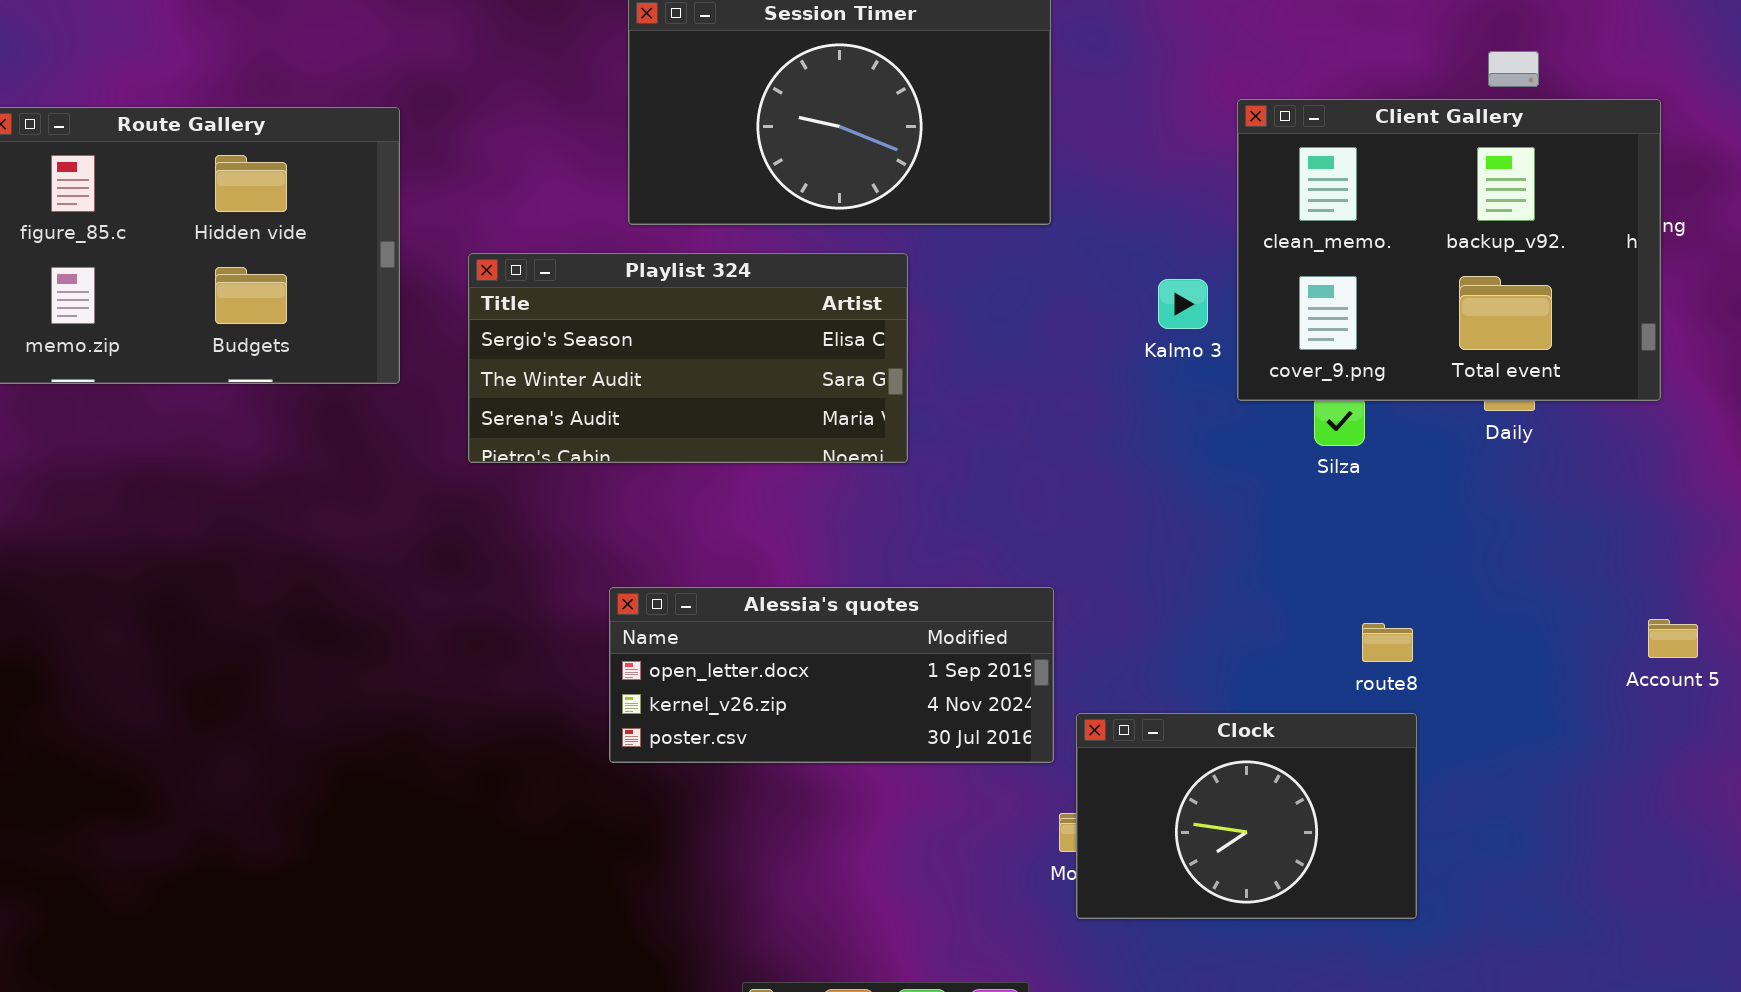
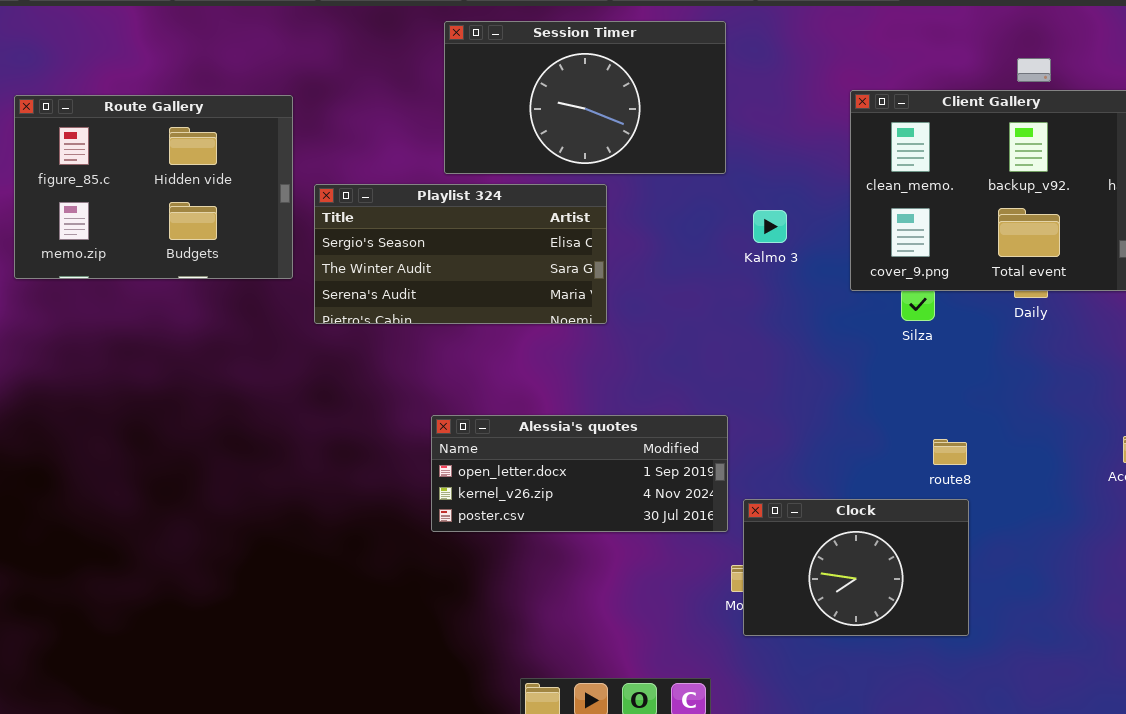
Playlist 324: [468,253,908,463] -> [314,184,607,324], moved
Kalmo 3: [1158,279,1208,329] -> [753,210,787,243], moved

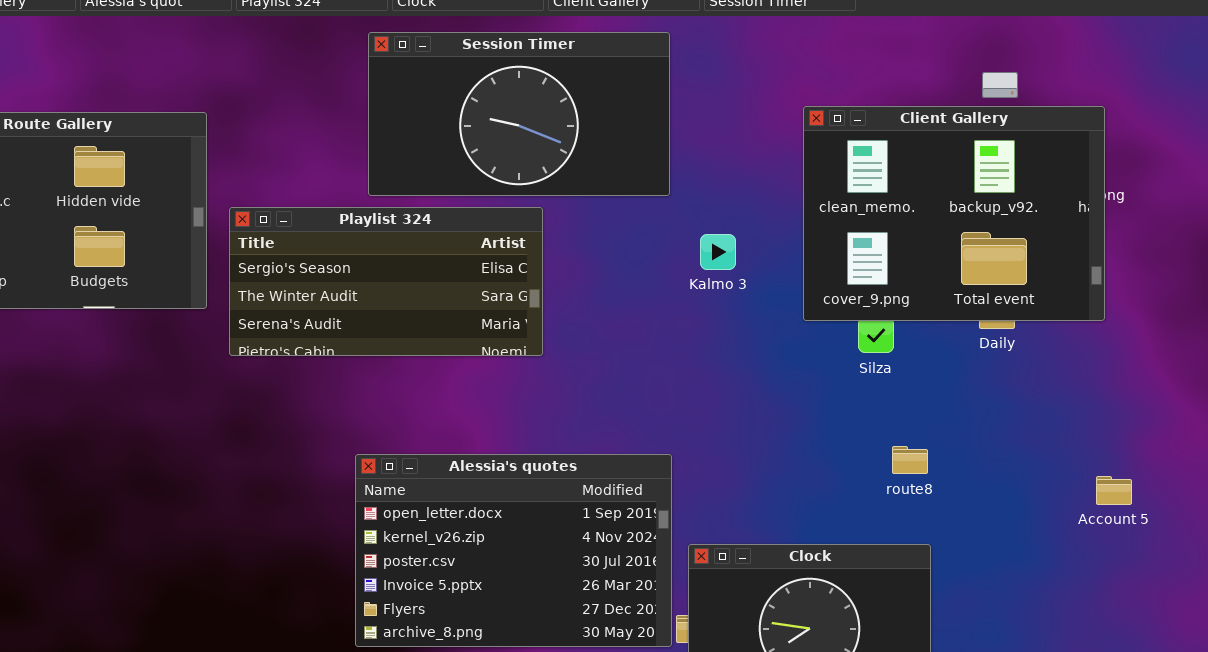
Alessia's quotes: [431,415,728,532] -> [355,454,672,647], resized
route8: [933,439,967,465] -> [892,446,928,474], moved

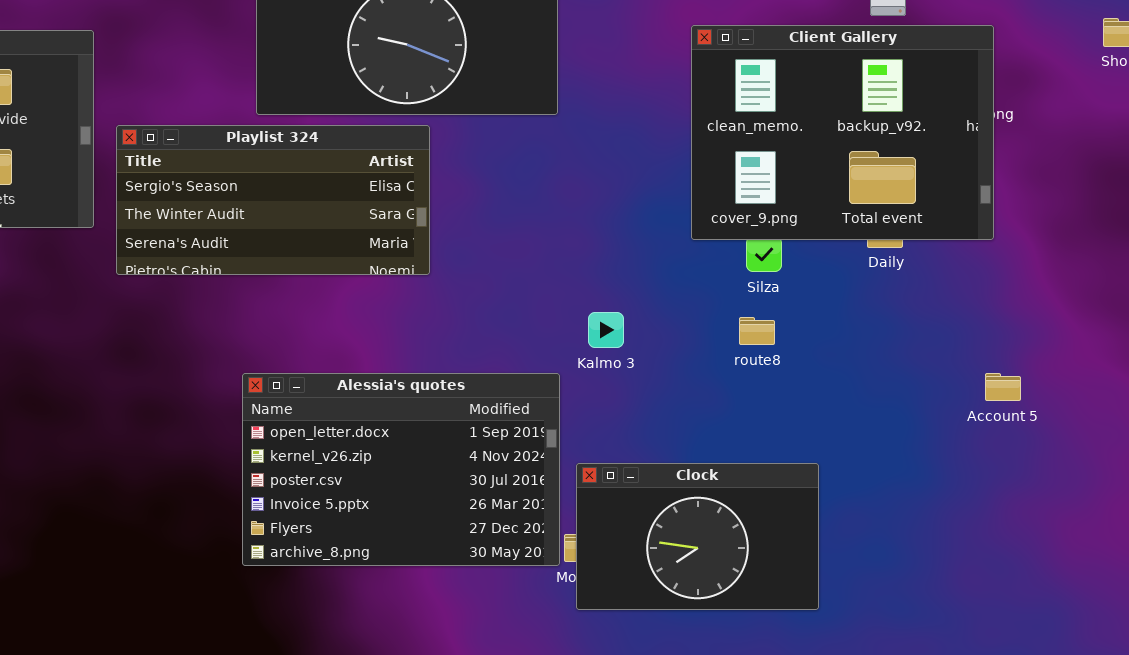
Kalmo 3: [700,234,736,270] -> [588,312,624,348], moved
route8: [892,446,928,474] -> [739,317,775,345], moved
Account 5: [1096,476,1132,505] -> [985,373,1021,401], moved

